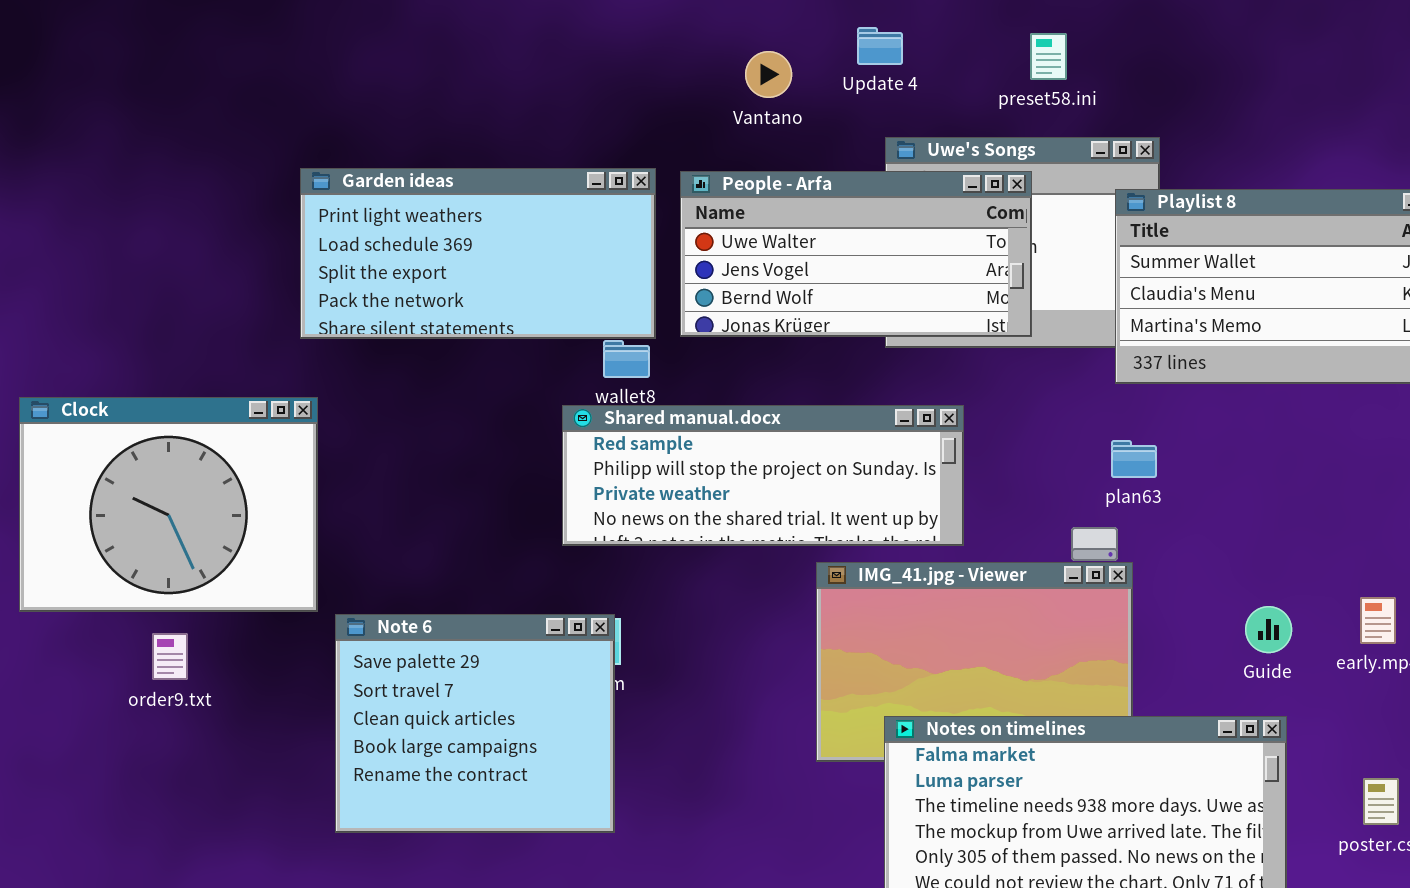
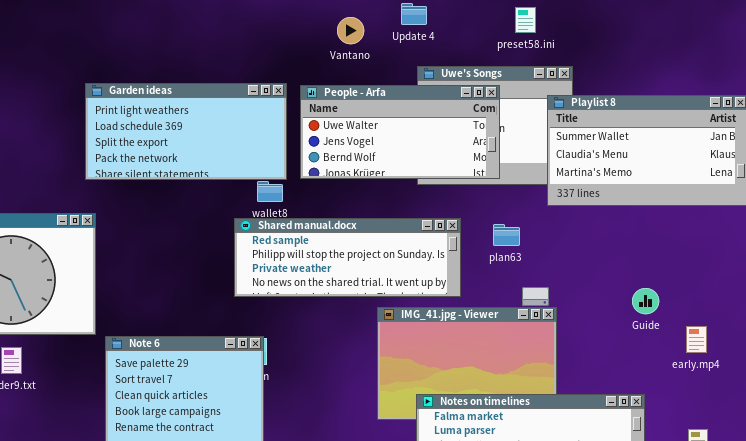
preset58.ini: [1030,33,1067,80] -> [515,7,536,33], moved
plan63: [1111,440,1157,478] -> [493,224,520,246], moved
Guide: [1245,606,1292,653] -> [632,288,659,314], moved

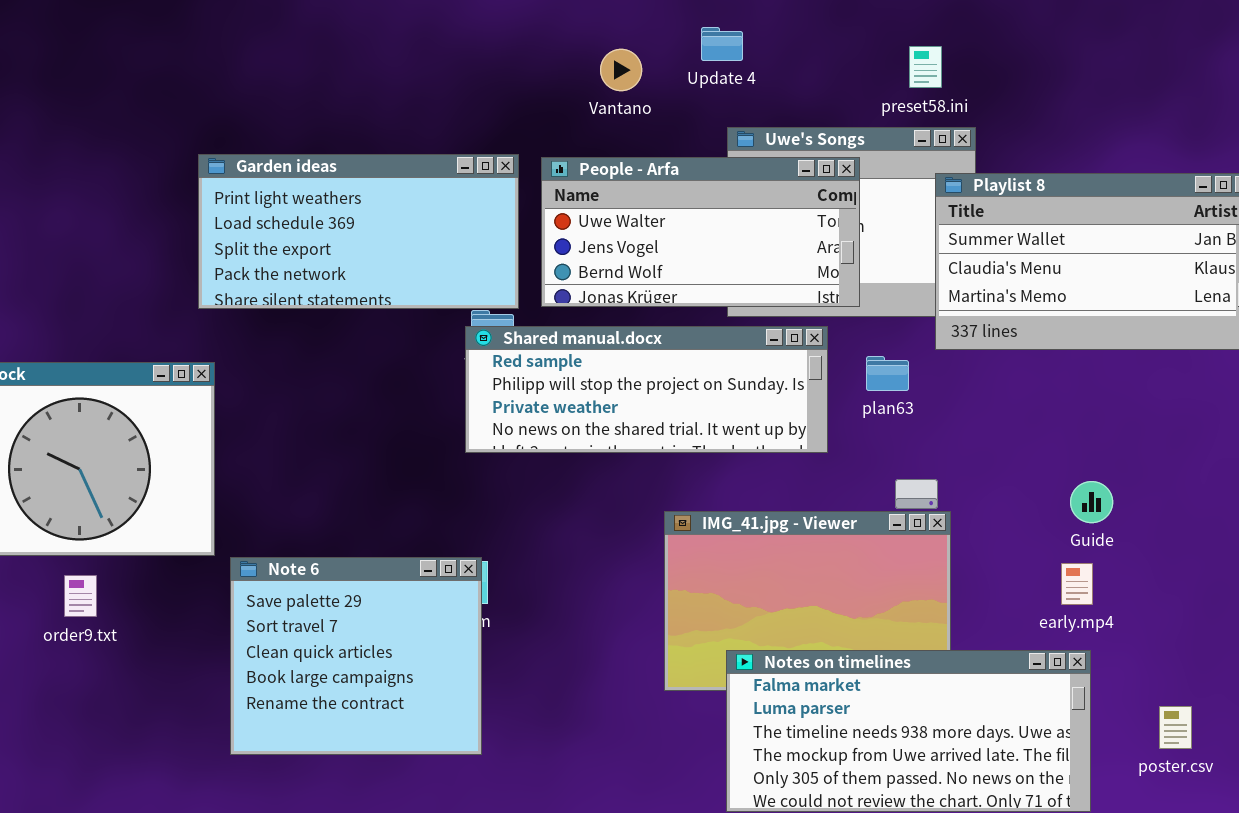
preset58.ini: [515,7,536,33] -> [909,46,942,88], moved
Shared manual.docx: [234,218,461,297] -> [465,326,828,453], moved
plan63: [493,224,520,246] -> [866,356,909,391], moved
early.mp4: [686,326,707,353] -> [1061,563,1093,605], moved

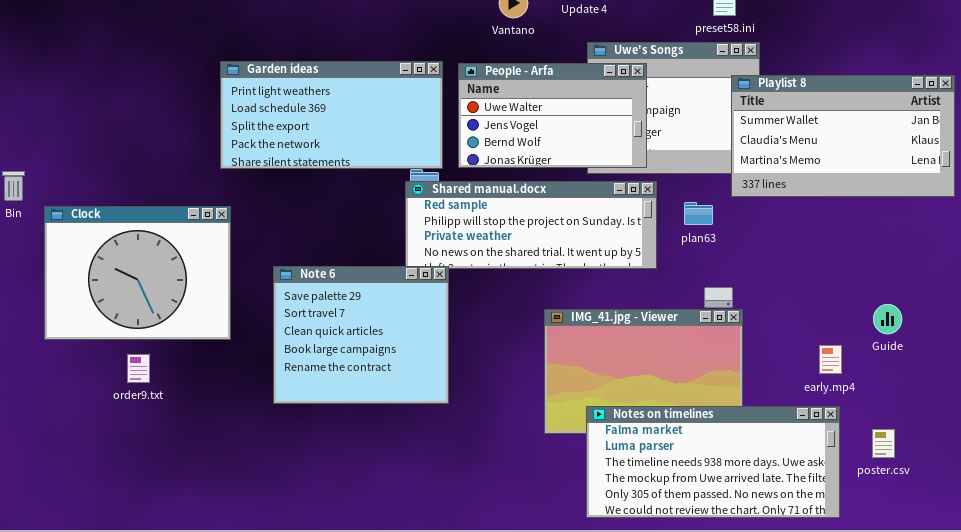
People - Arfa: [541,157,860,307] -> [458,63,647,168], resized
Guide: [1070,481,1113,523] -> [873,304,902,334], moved
Note 6: [230,557,482,755] -> [273,266,449,404], moved
poster.csv: [1159,706,1192,749] -> [872,429,895,458], moved

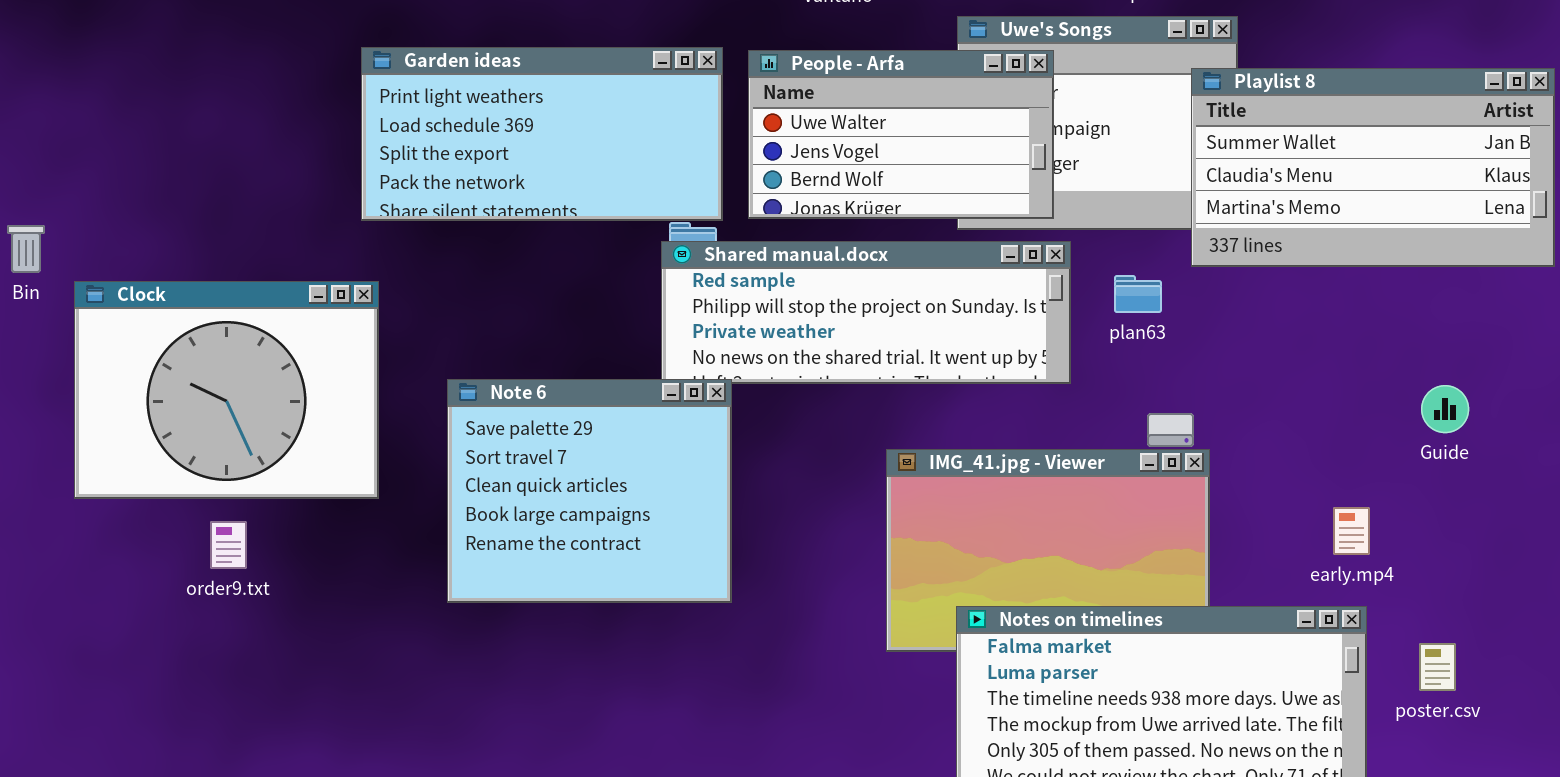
Guide: [873,304,902,334] -> [1421,385,1469,433], moved

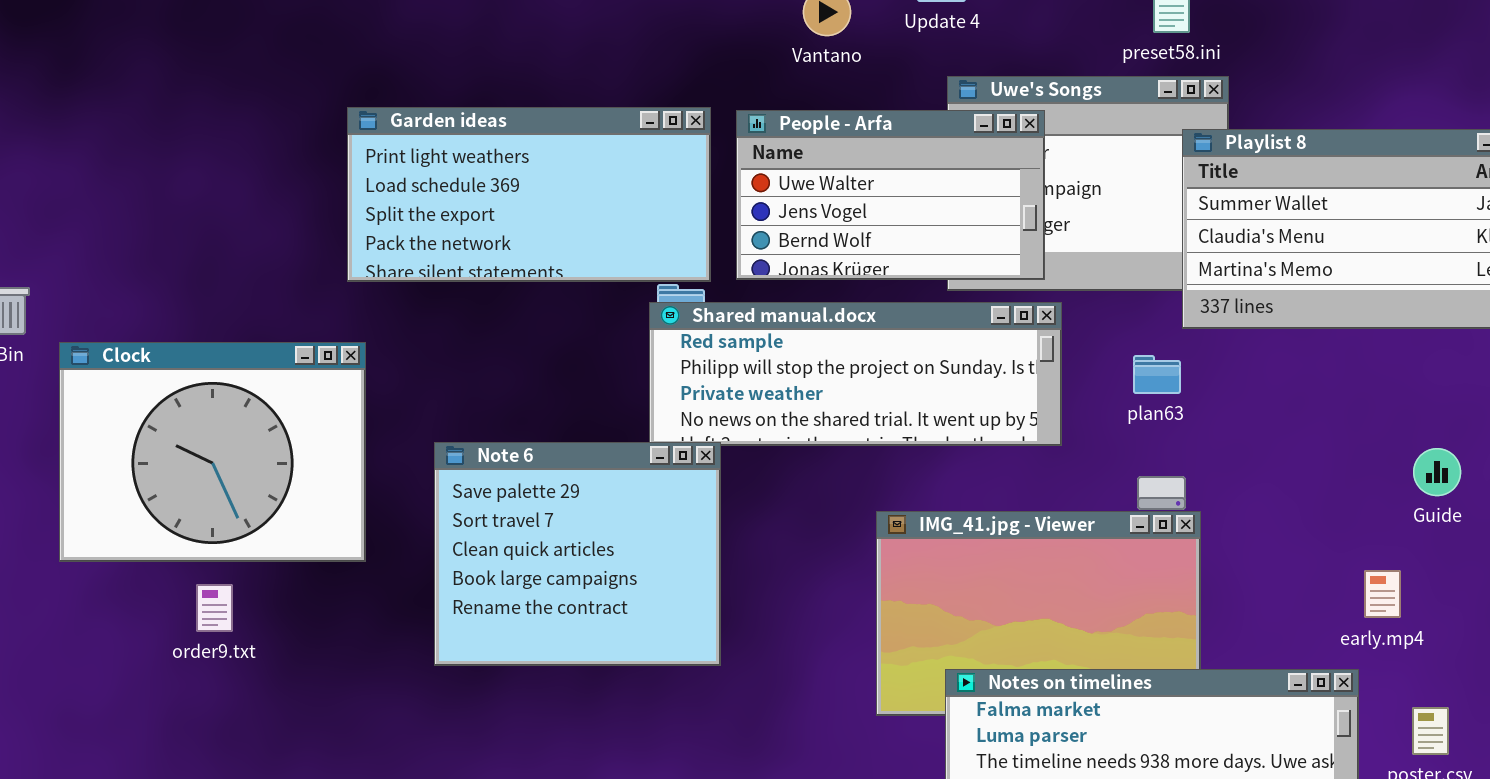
plan63: [1114,275,1162,313] -> [1133,355,1181,394], moved
early.mp4: [1333,507,1370,555] -> [1364,570,1401,618], moved

